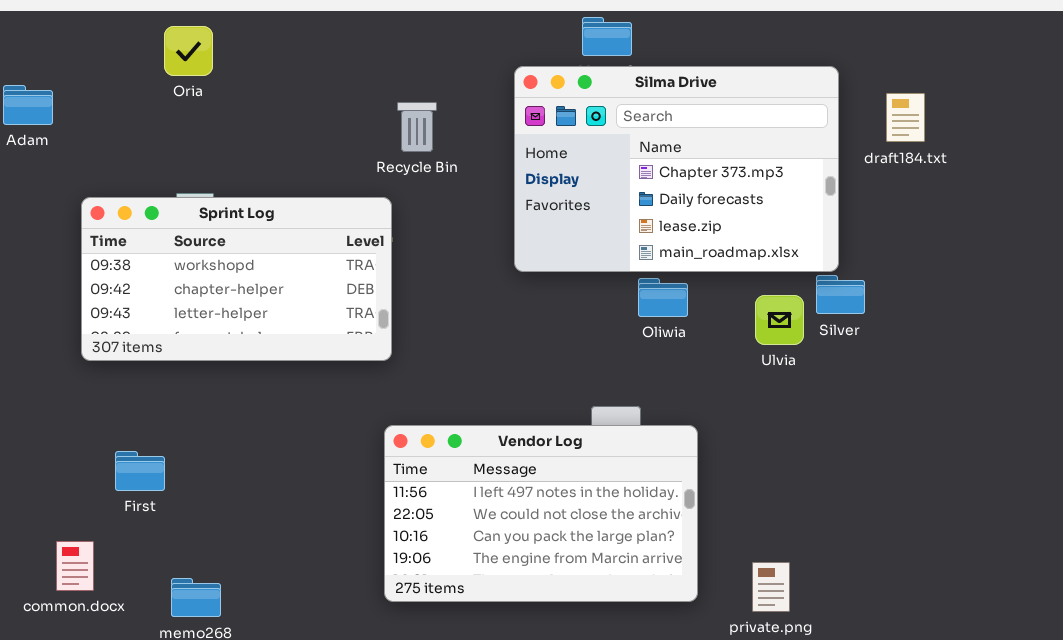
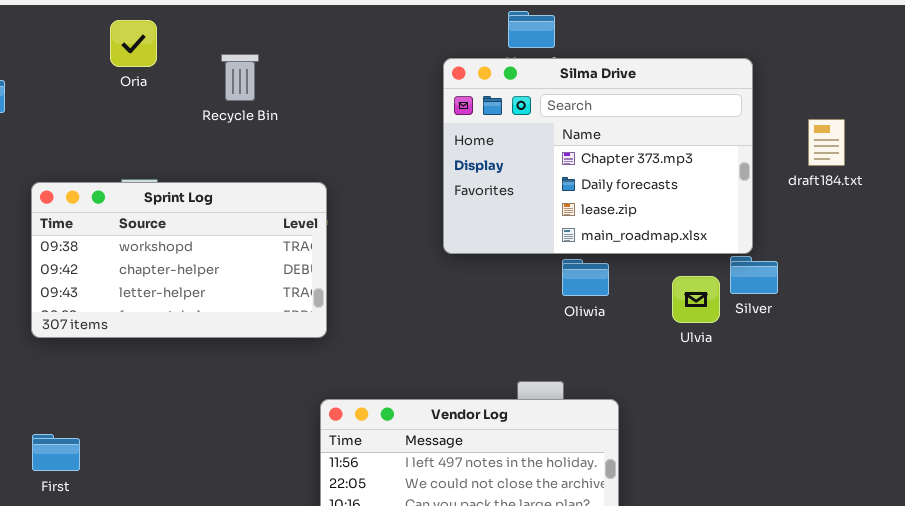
draft184.txt: [886,93,925,142] -> [808,119,845,166], moved
Recycle Bin: [397,102,437,152] -> [221,54,259,101], moved
First: [115,451,165,491] -> [32,434,80,471], moved

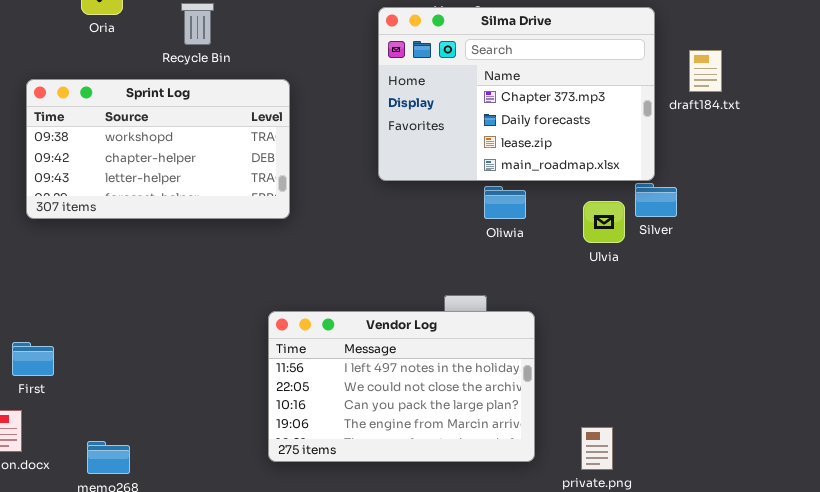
draft184.txt: [808,119,845,166] -> [689,50,722,92], moved
Sprint Log: [31,182,327,338] -> [26,79,290,219], moved

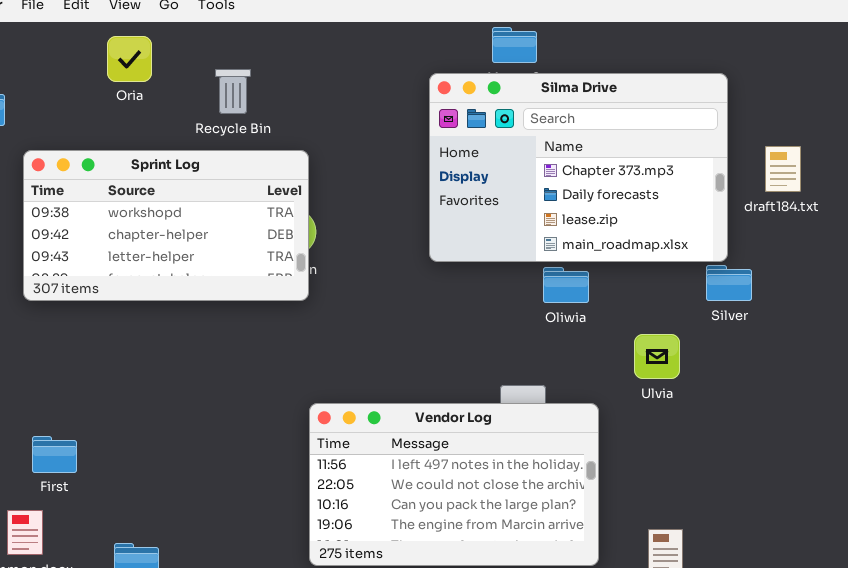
draft184.txt: [689,50,722,92] -> [765,146,801,192], moved
Sprint Log: [26,79,290,219] -> [23,150,309,301], moved
Ulvia: [583,201,625,243] -> [634,334,680,379], moved

